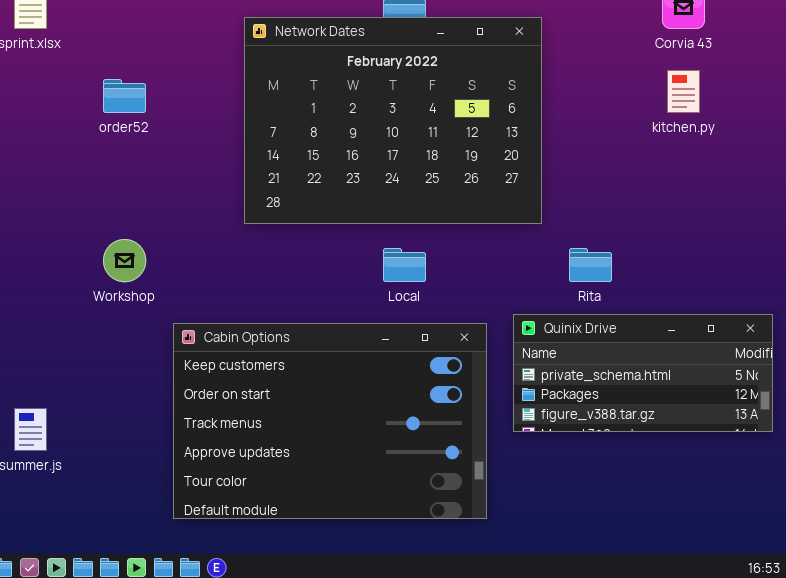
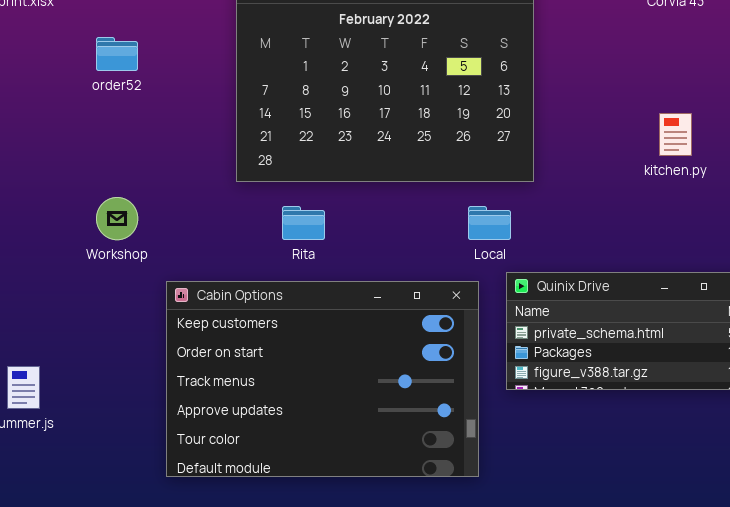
kitchen.py: [667,70,700,113] -> [659,113,692,156], moved
Local: [383,248,426,282] -> [468,206,511,240], moved
Rita: [569,248,612,282] -> [282,206,325,240], moved

